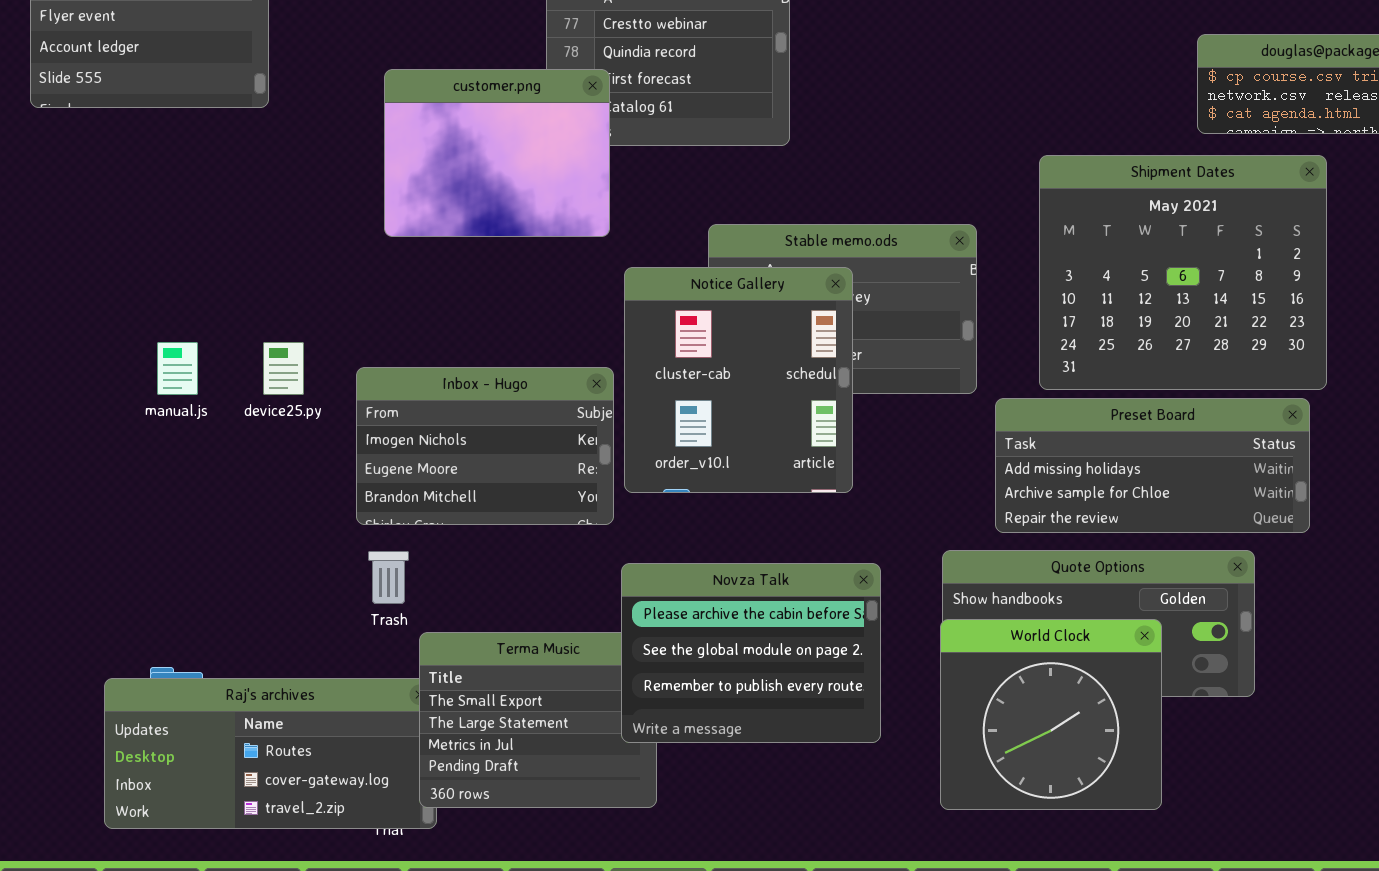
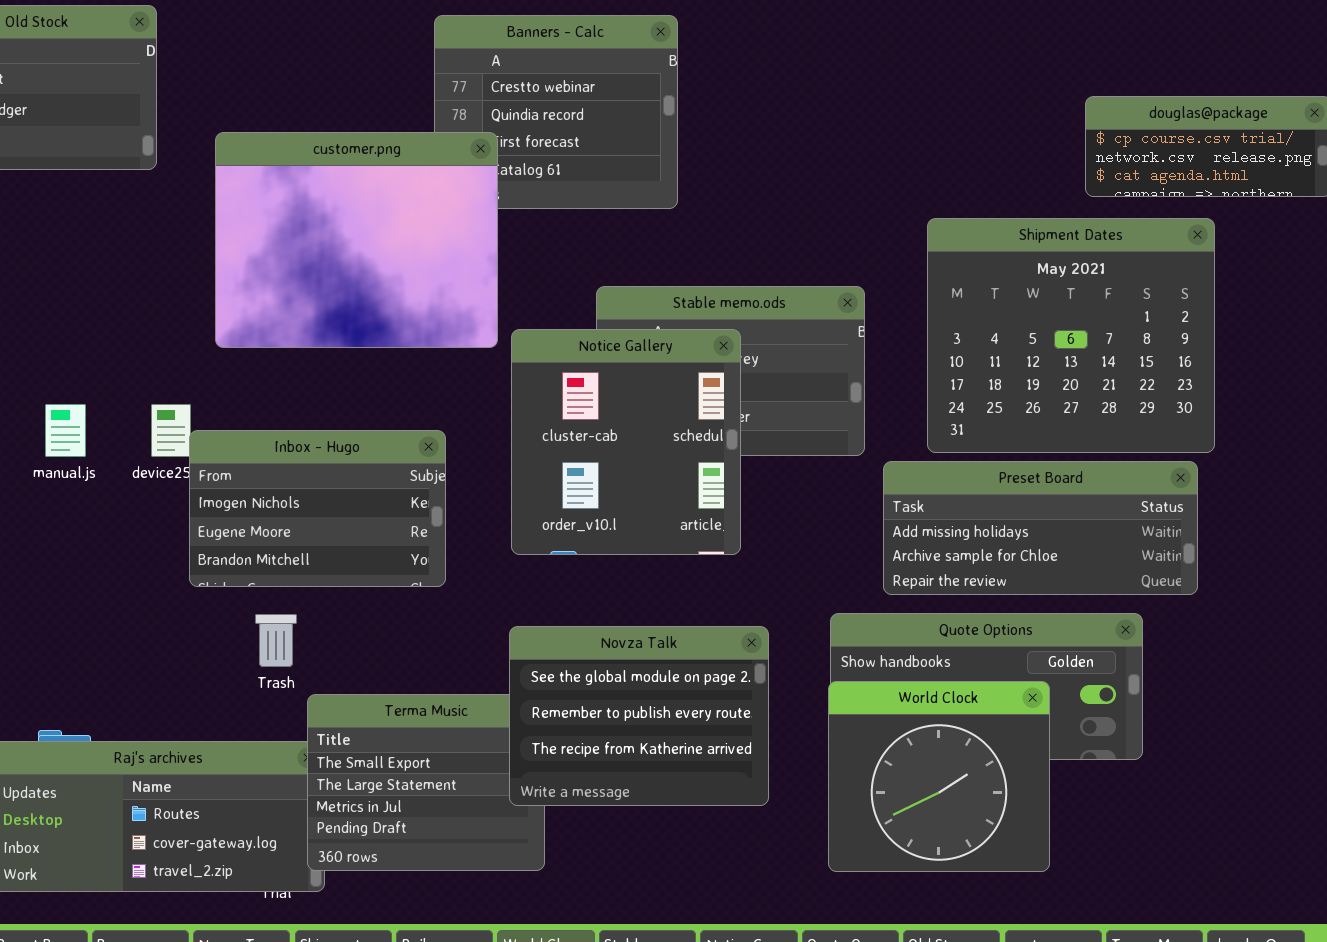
customer.png: [384,69,610,237] -> [215,132,498,348], resized
Inbox - Hugo: [356,367,614,525] -> [189,430,446,587], moved
Novza Talk: [621,563,881,743] -> [509,626,769,806], scrolled down 1 row

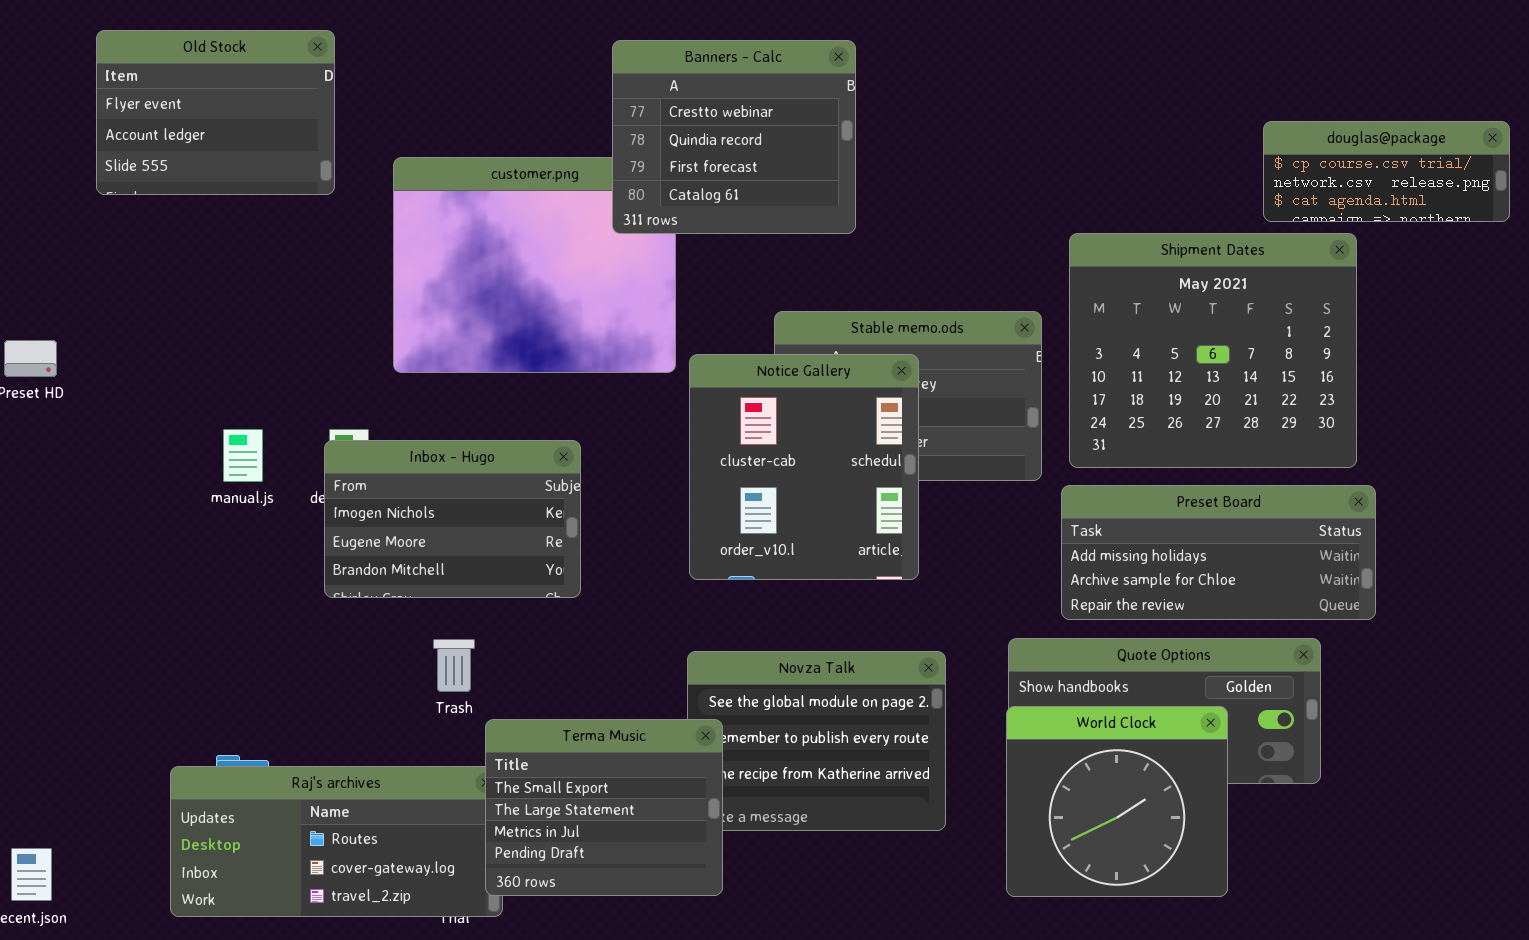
Banners - Calc: [434,15,678,209] -> [612,40,856,234], raised
Shipment Dates: [927,218,1215,453] -> [1069,233,1357,468], moved
Inbox - Hugo: [189,430,446,587] -> [324,440,581,598], moved
Terma Music: [307,694,545,871] -> [485,719,723,896], raised

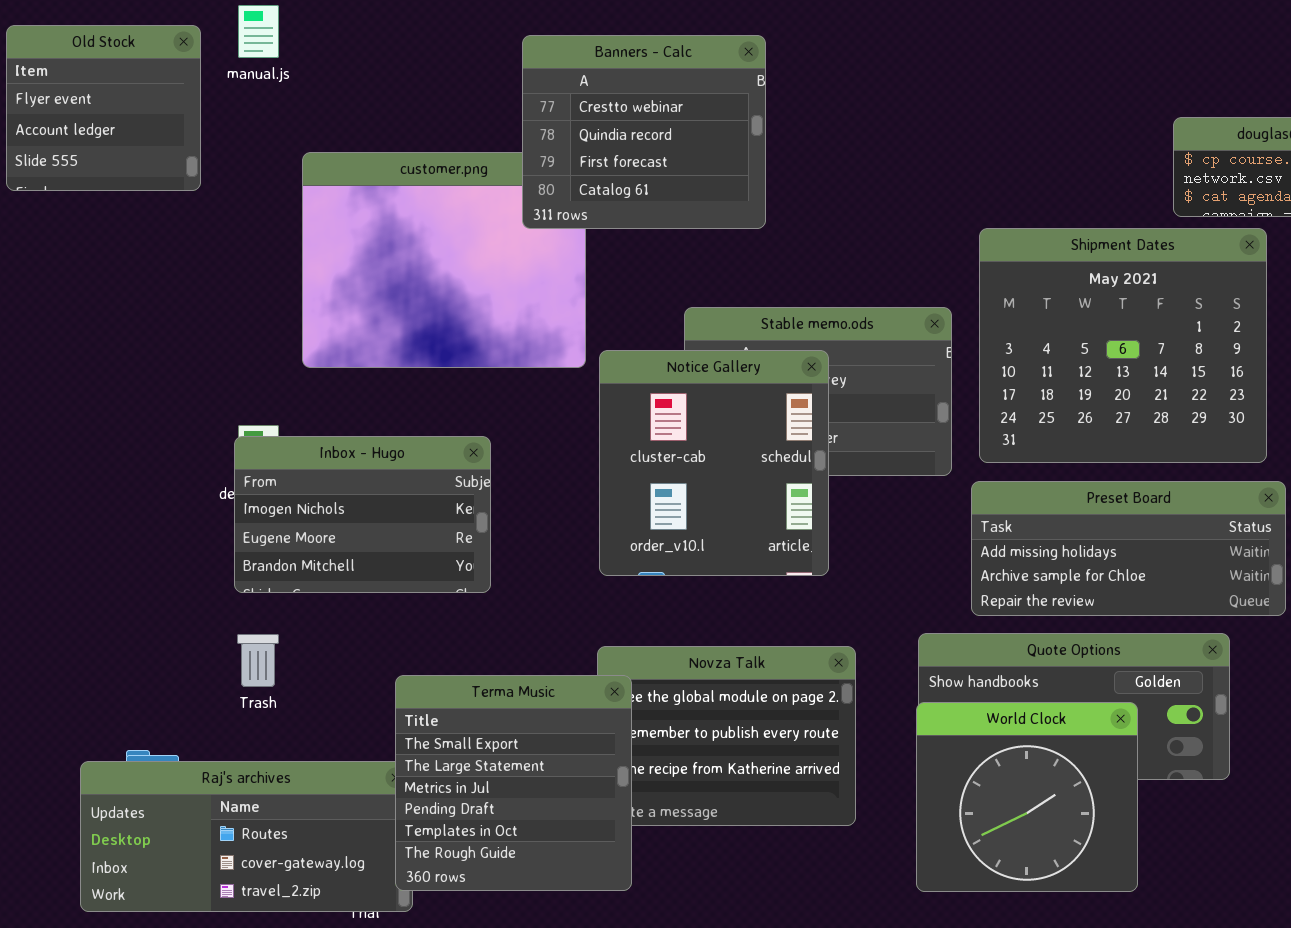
Old Stock: [96,30,335,195] -> [6,25,201,191], resized
manual.js: [223,429,263,482] -> [238,5,279,58], moved
Trash: [433,639,475,692] -> [237,634,279,687], moved
Terma Music: [485,719,723,896] -> [395,675,632,891], resized

